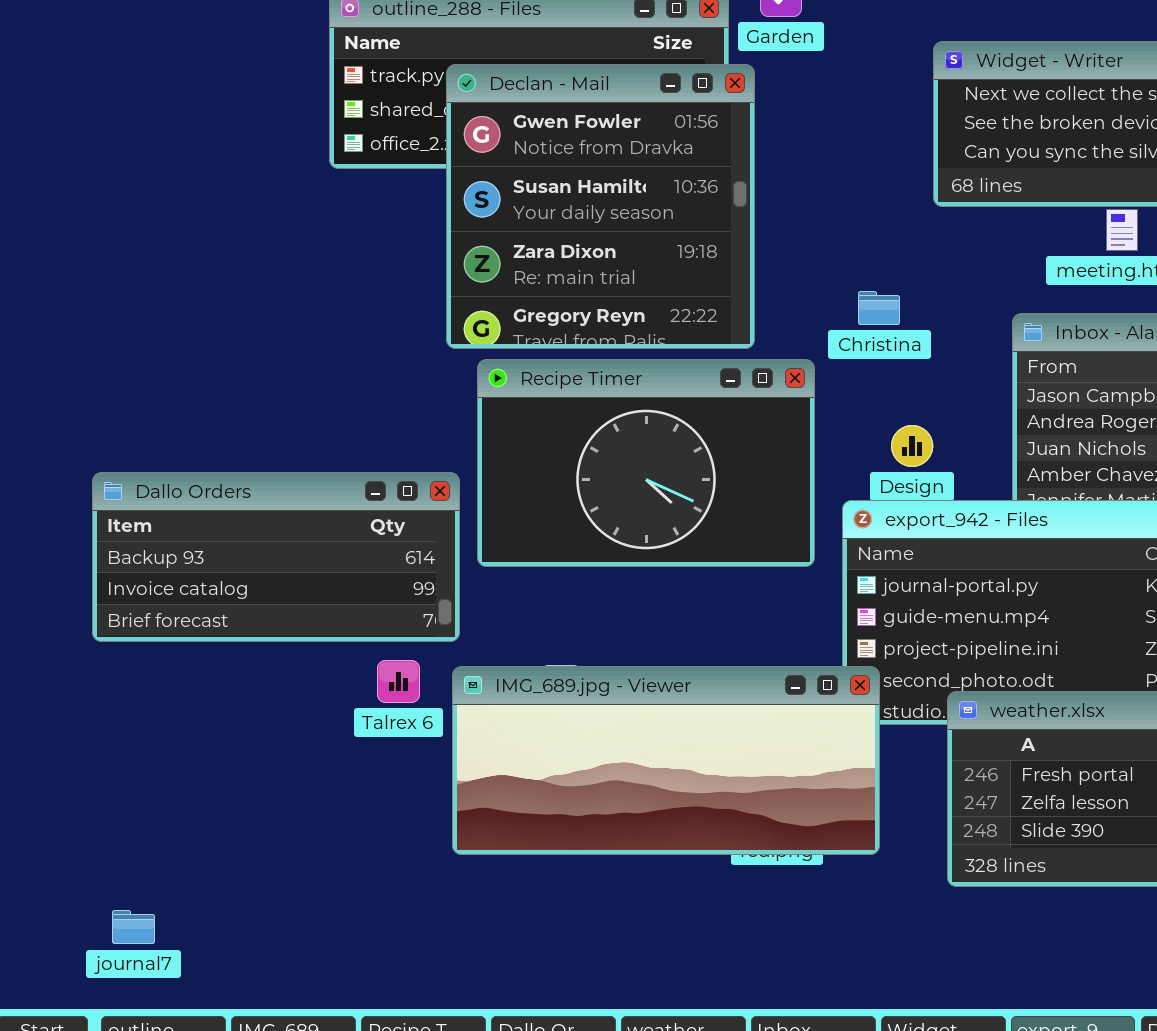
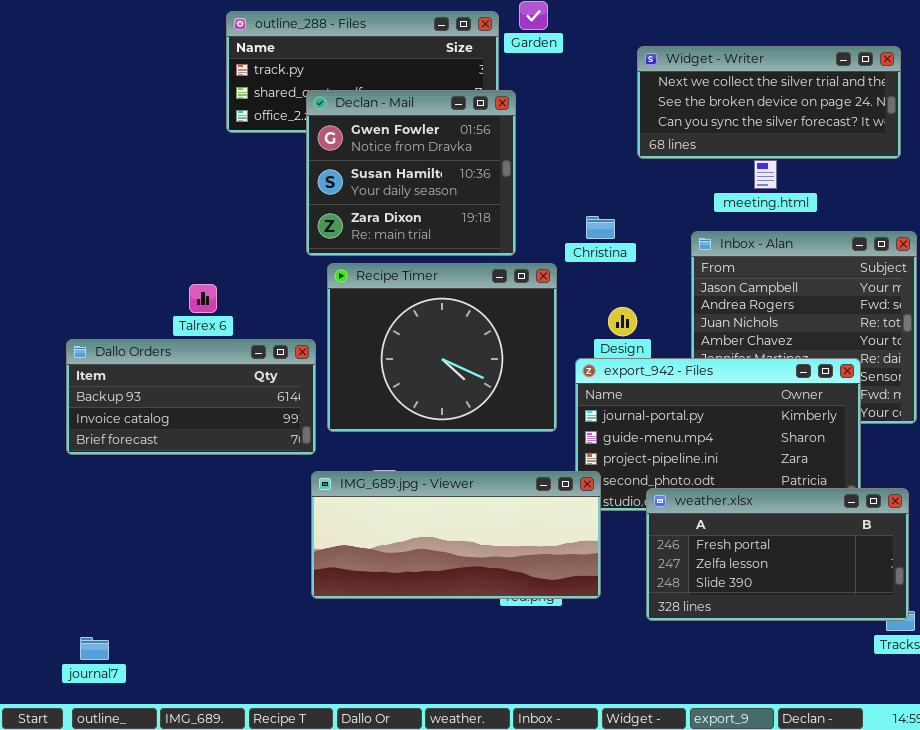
Declan - Mail: [446,64,755,349] -> [306,90,516,256], resized
Recipe Timer: [477,359,815,567] -> [327,263,557,432], resized
Talrex 6: [377,660,420,703] -> [189,284,217,313], moved

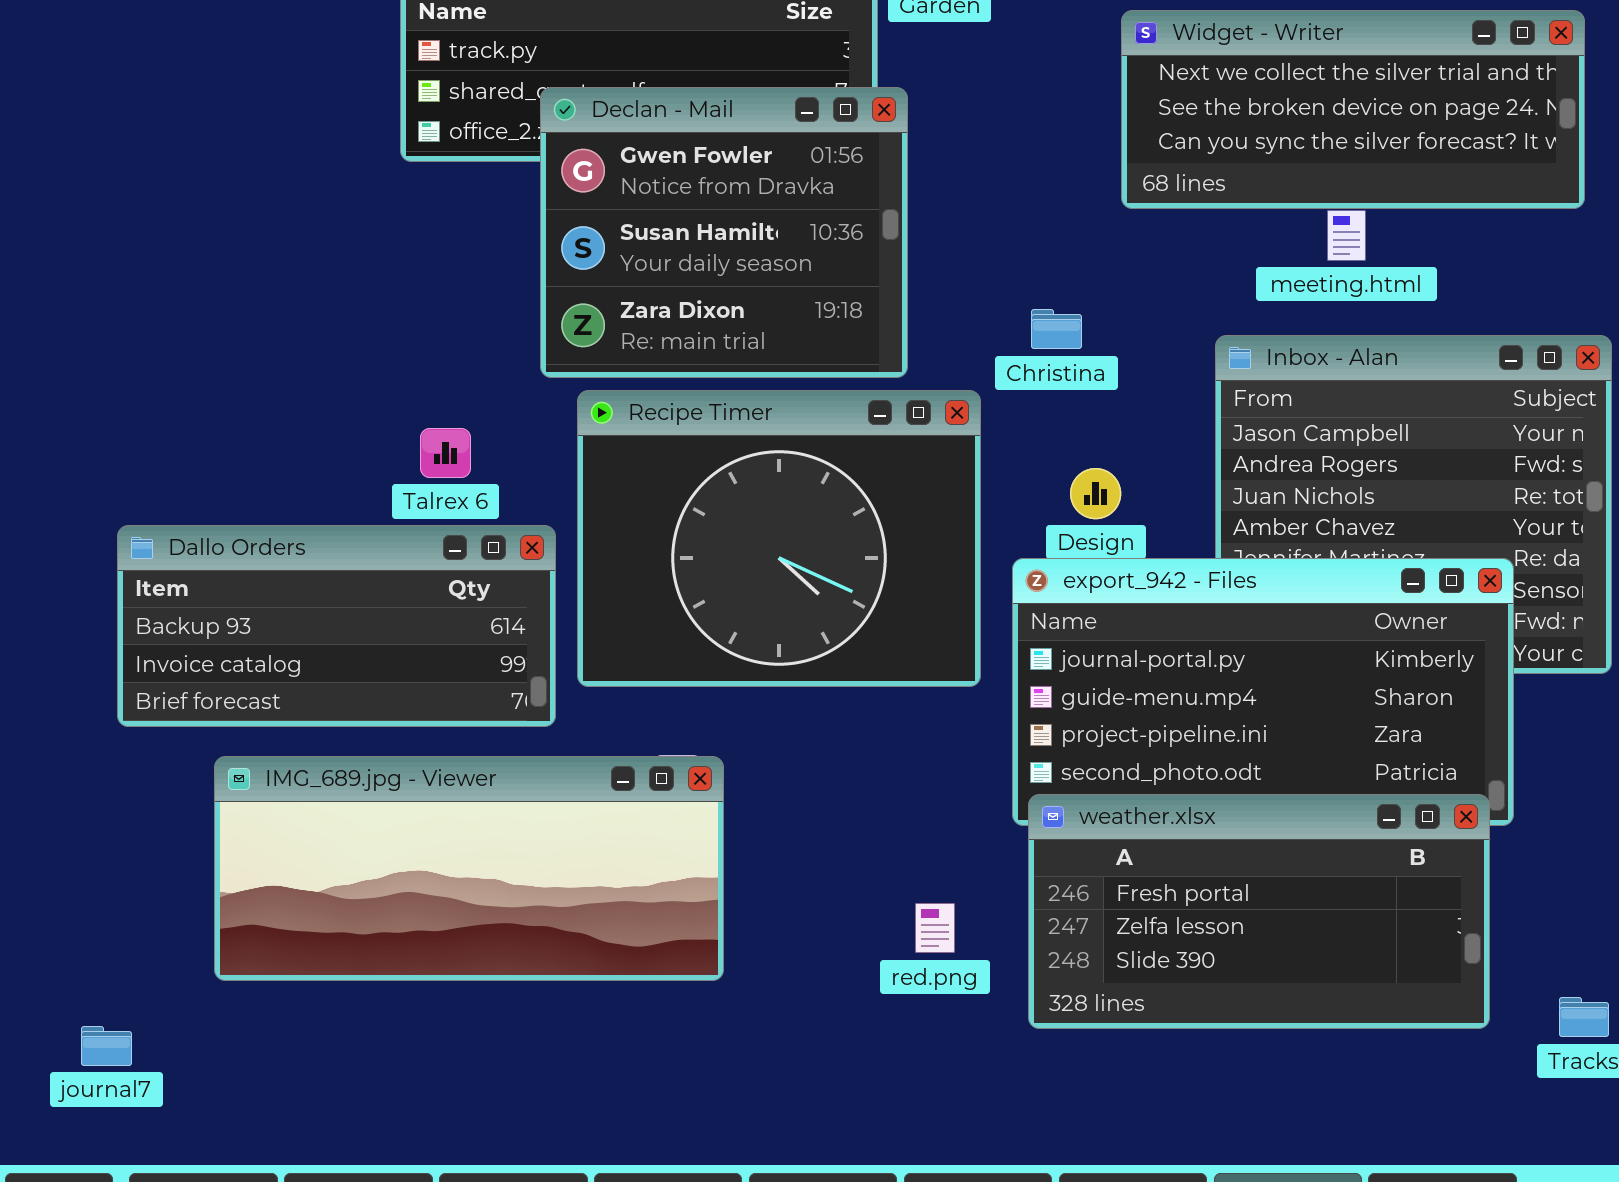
Talrex 6: [189,284,217,313] -> [420,428,471,478], moved
IMG_689.jpg - Viewer: [311,471,601,599] -> [214,756,724,981], moved
weather.xlsx: [646,488,909,621] -> [1028,794,1490,1029], moved
journal7: [80,637,109,660] -> [81,1026,132,1066], moved

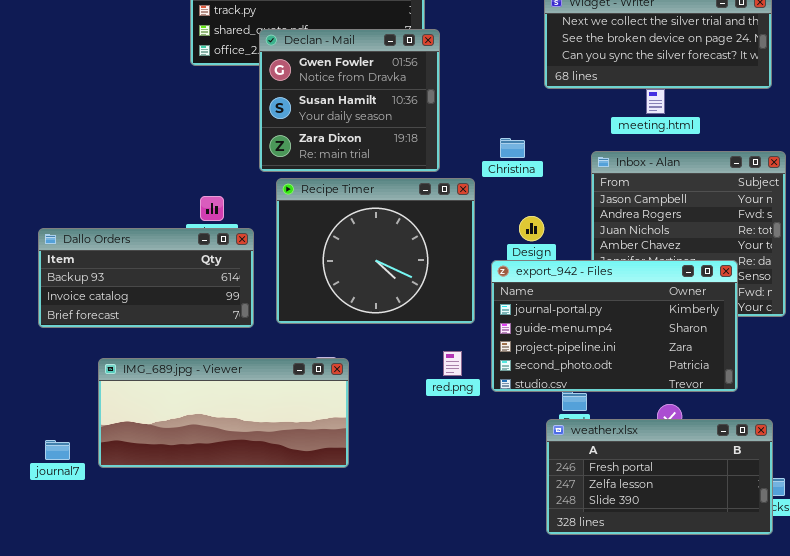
Dallo Orders: [117,525,556,727] -> [38,228,254,328], moved
weather.xlsx: [1028,794,1490,1029] -> [546,419,773,535], moved
red.png: [915,903,955,953] -> [443,351,462,376], moved
journal7: [81,1026,132,1066] -> [45,440,70,460], moved

